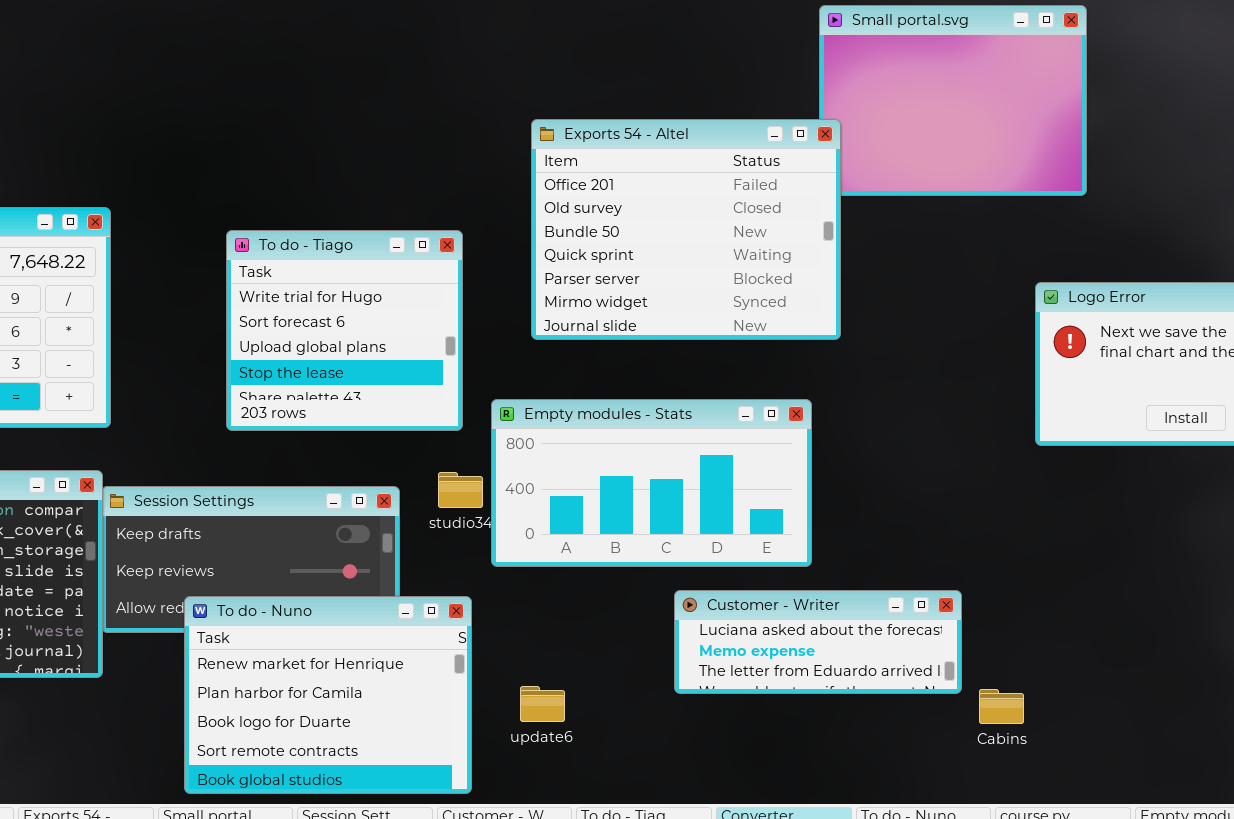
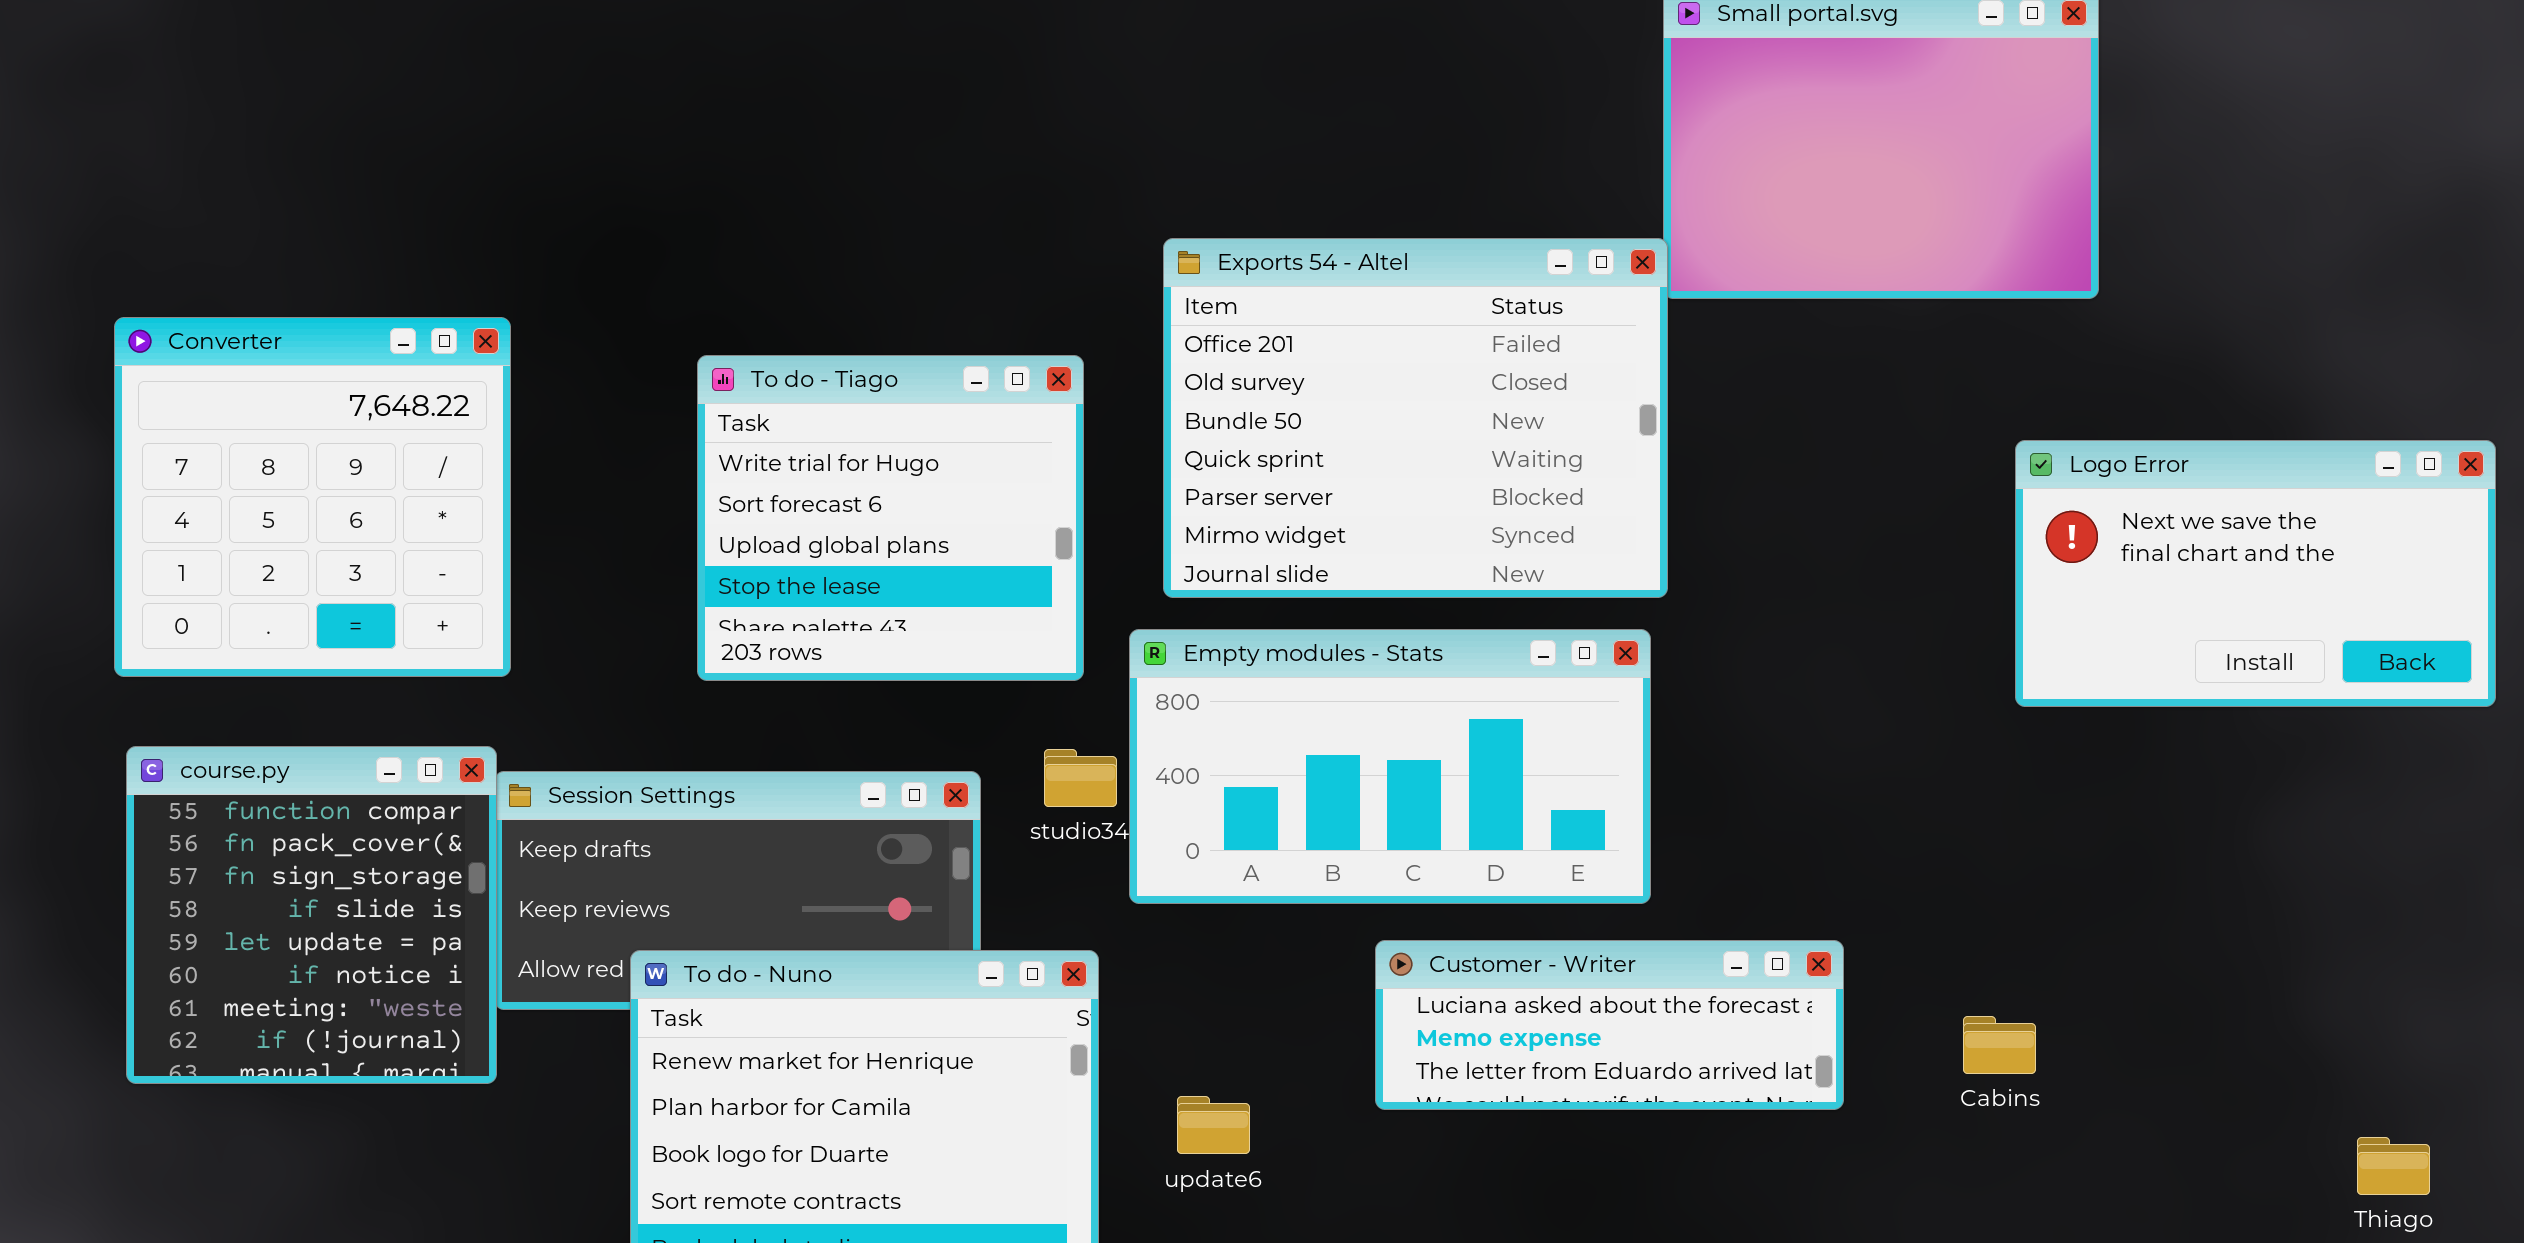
Exports 54 - Altel: [531,119,841,340] -> [1163,238,1668,598], moved
Customer - Writer: [674,590,962,694] -> [1375,940,1844,1110], moved
Cabins: [979,689,1024,724] -> [1963,1016,2036,1074], moved

